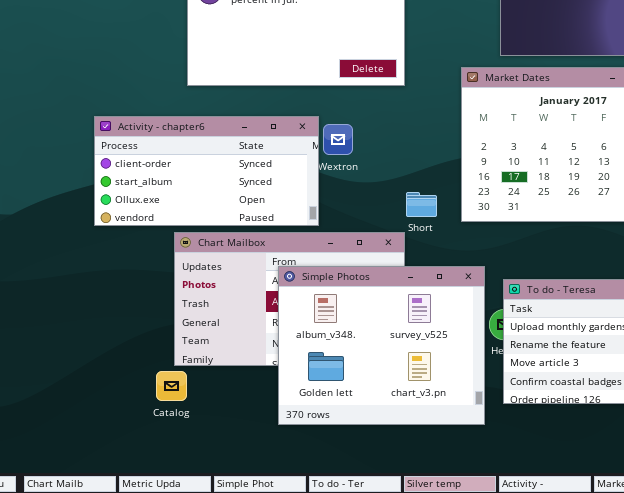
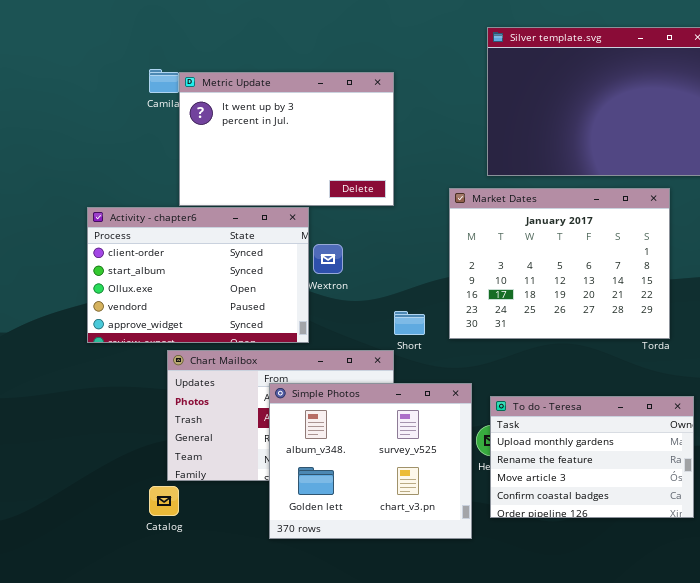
Activity - chapter6: [94,116,319,226] -> [87,207,309,343], resized

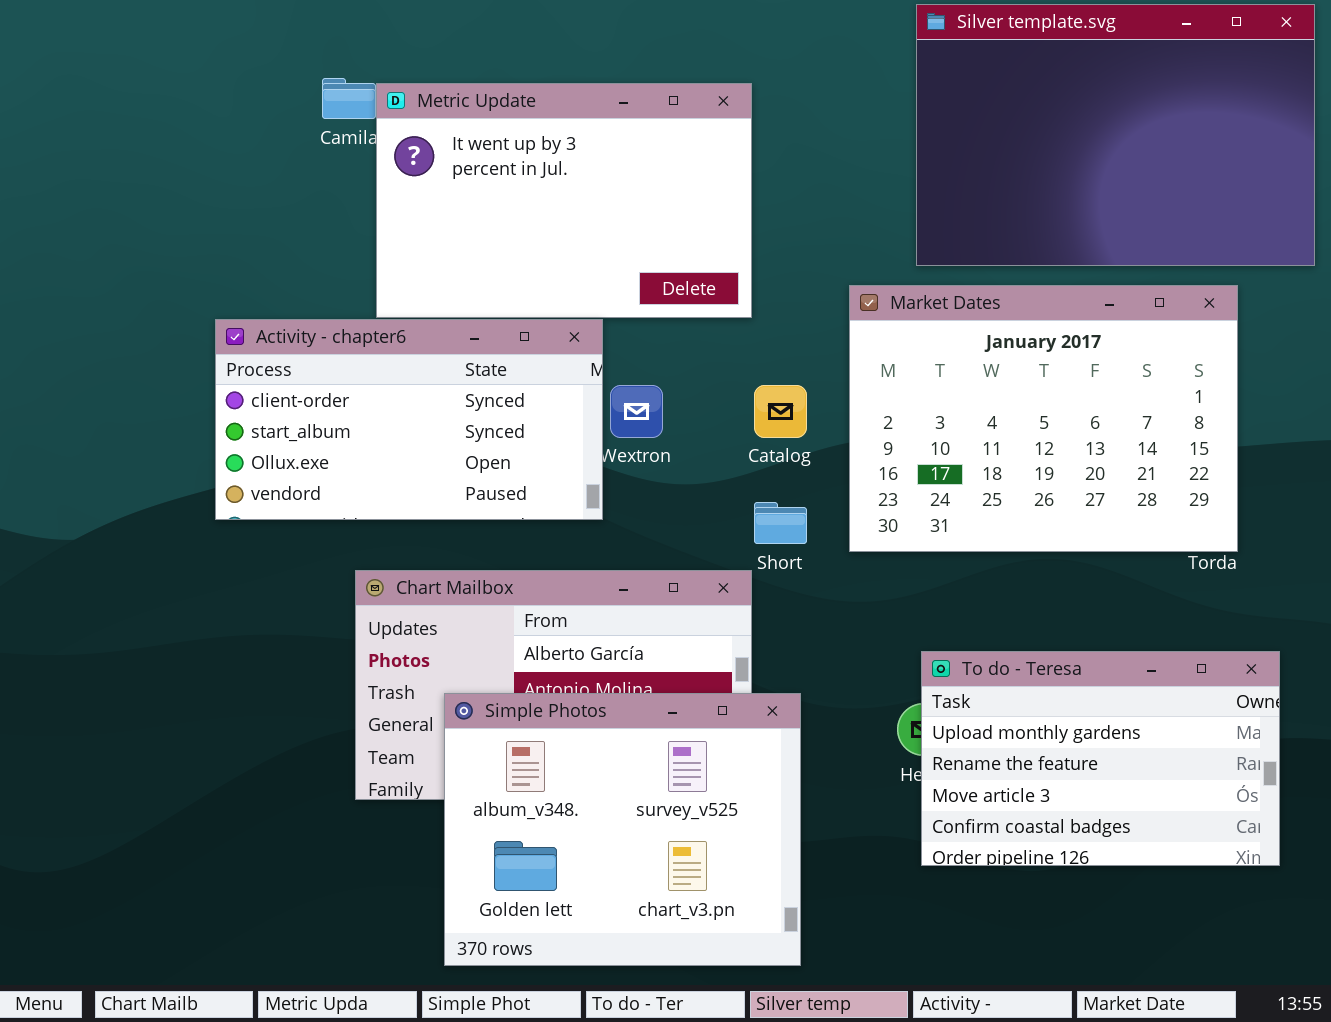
Activity - chapter6: [87,207,309,343] -> [215,319,603,520], resized
Simple Photos: [269,383,472,539] -> [444,693,801,966], moved
Catalog: [149,486,179,516] -> [754,385,807,438], moved

